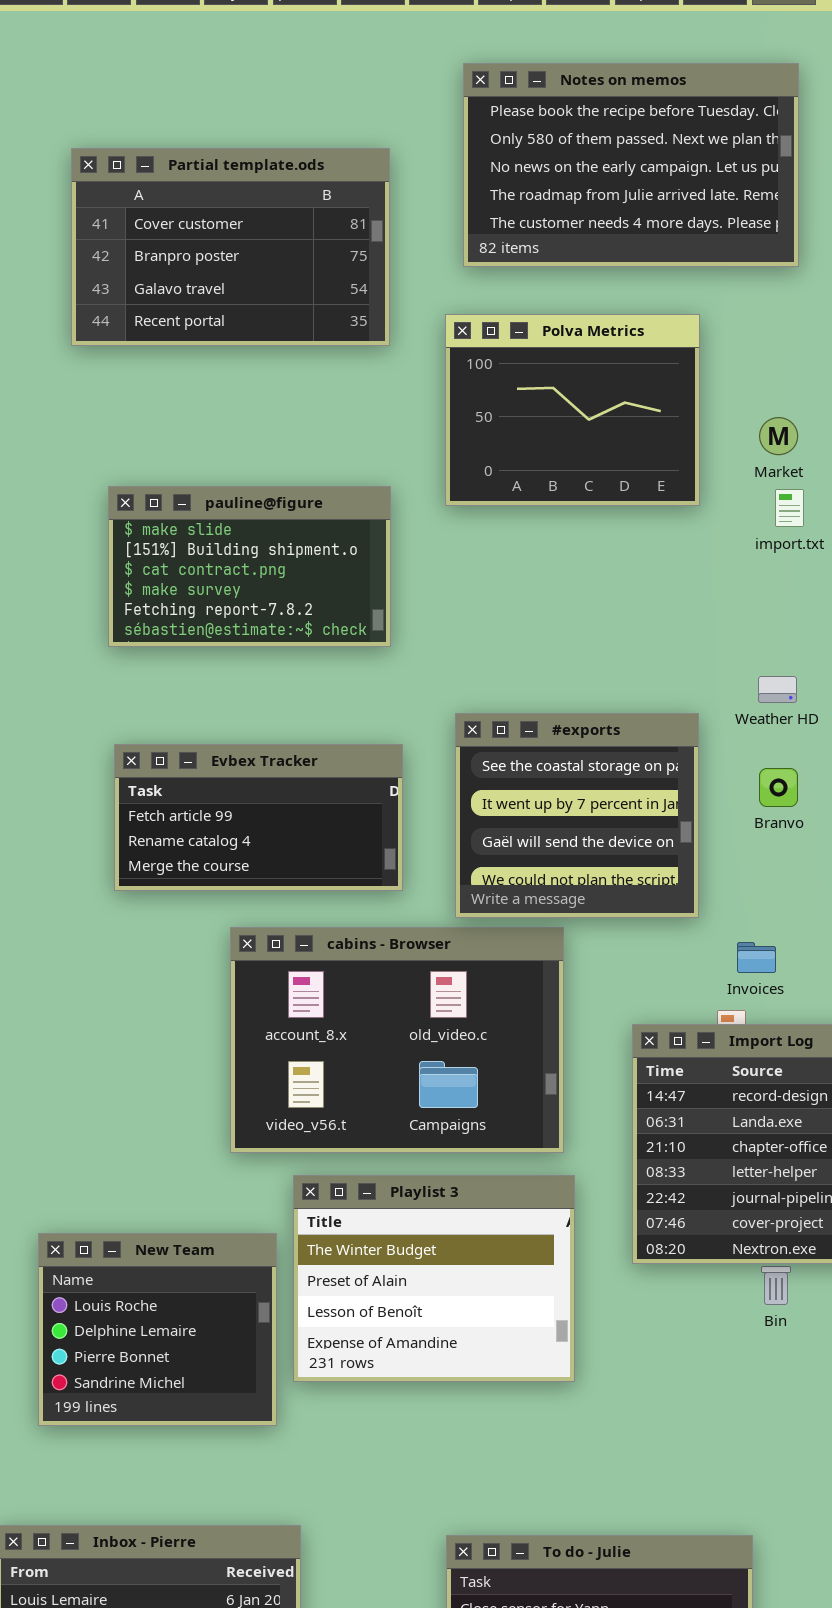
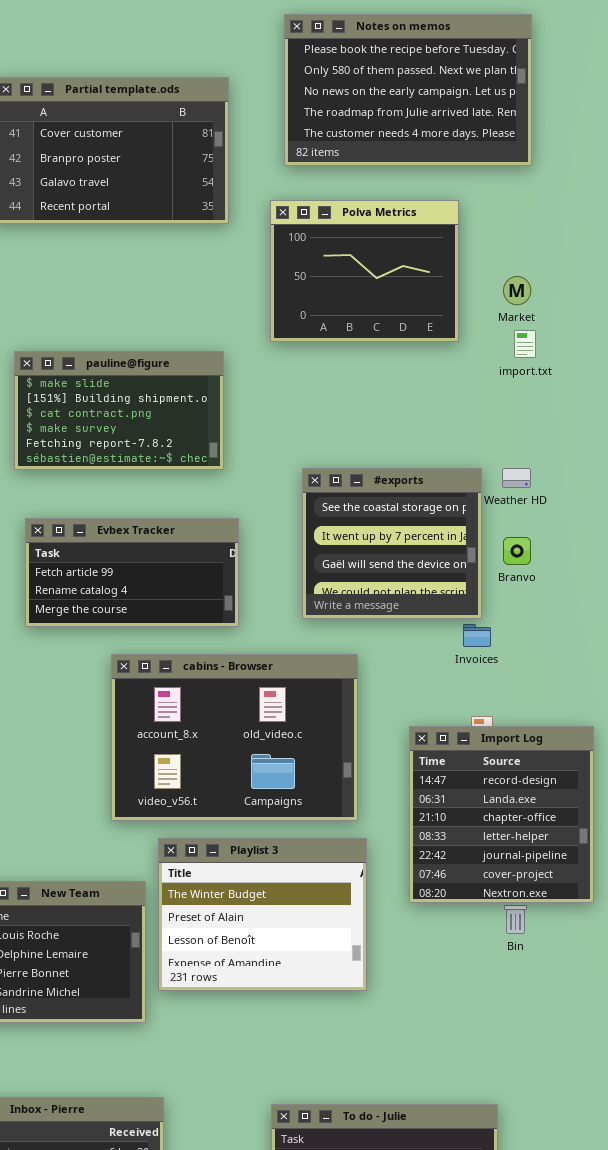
pauline@figure: [108,486,391,647] -> [14,351,224,470], moved
#exports: [455,713,699,918] -> [302,468,482,619], moved
Invoices: [737,942,776,973] -> [463,624,491,647], moved

